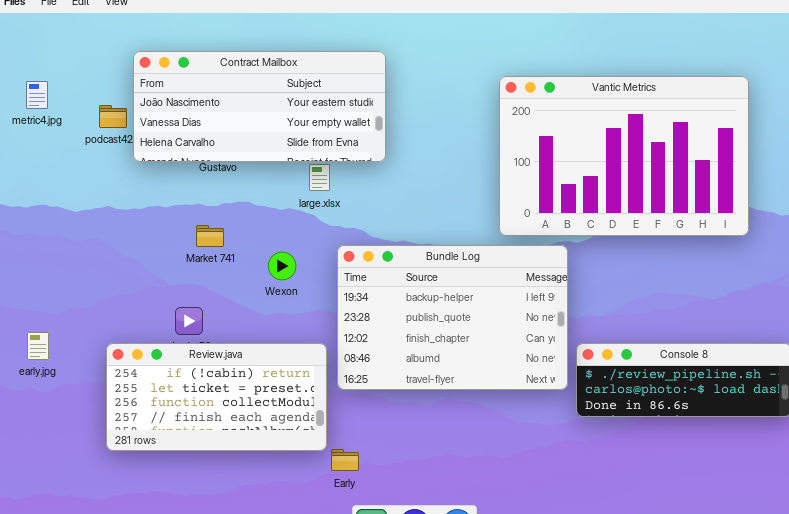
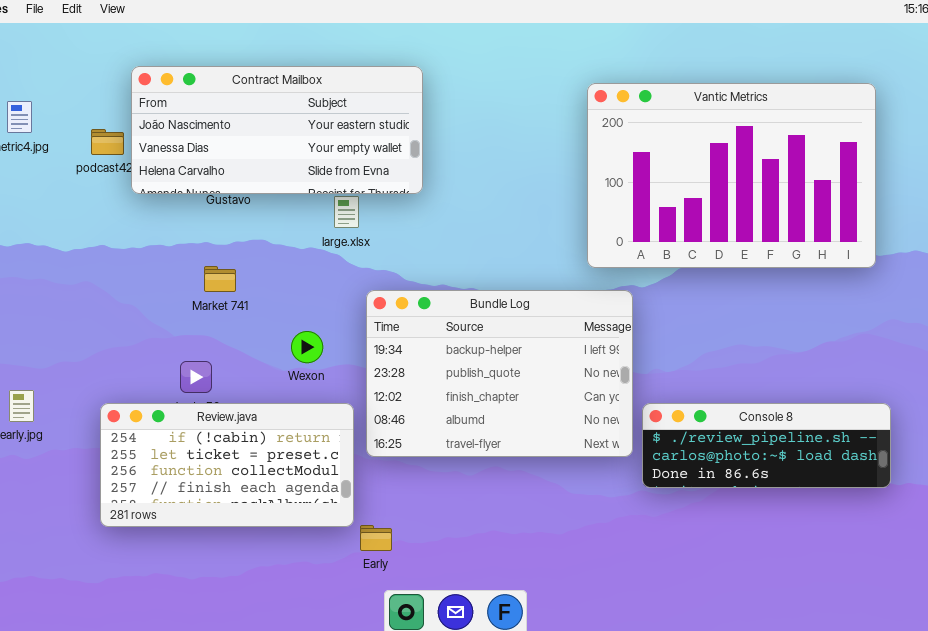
Vantic Metrics: [499,76,749,236] -> [587,83,876,268], moved
Wexon: [268,252,296,280] -> [291,331,323,363], moved

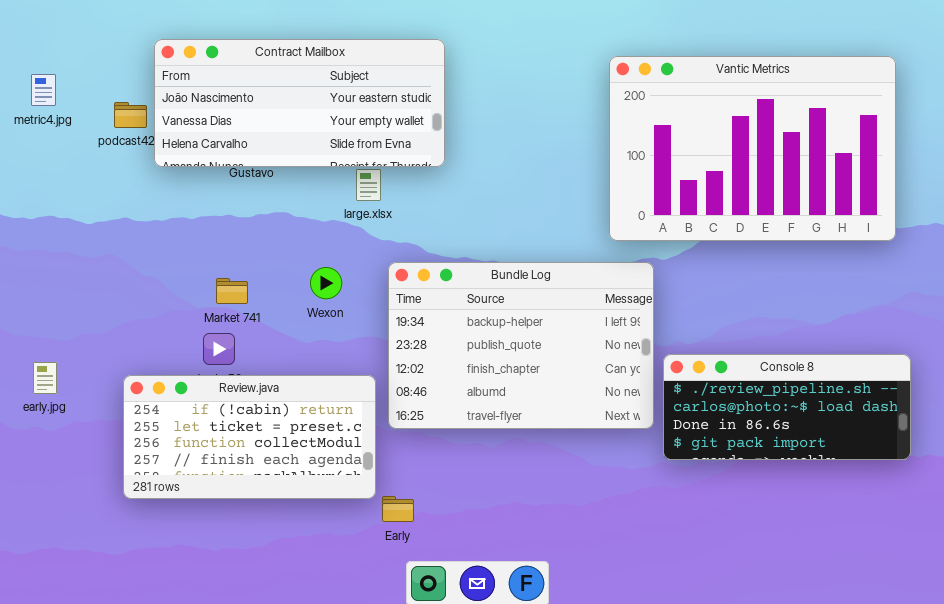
Market 741: [204,266,236,292] -> [216,278,248,304], moved
Wexon: [291,331,323,363] -> [310,267,342,299], moved
Console 8: [642,403,891,488] -> [663,354,911,460], resized

